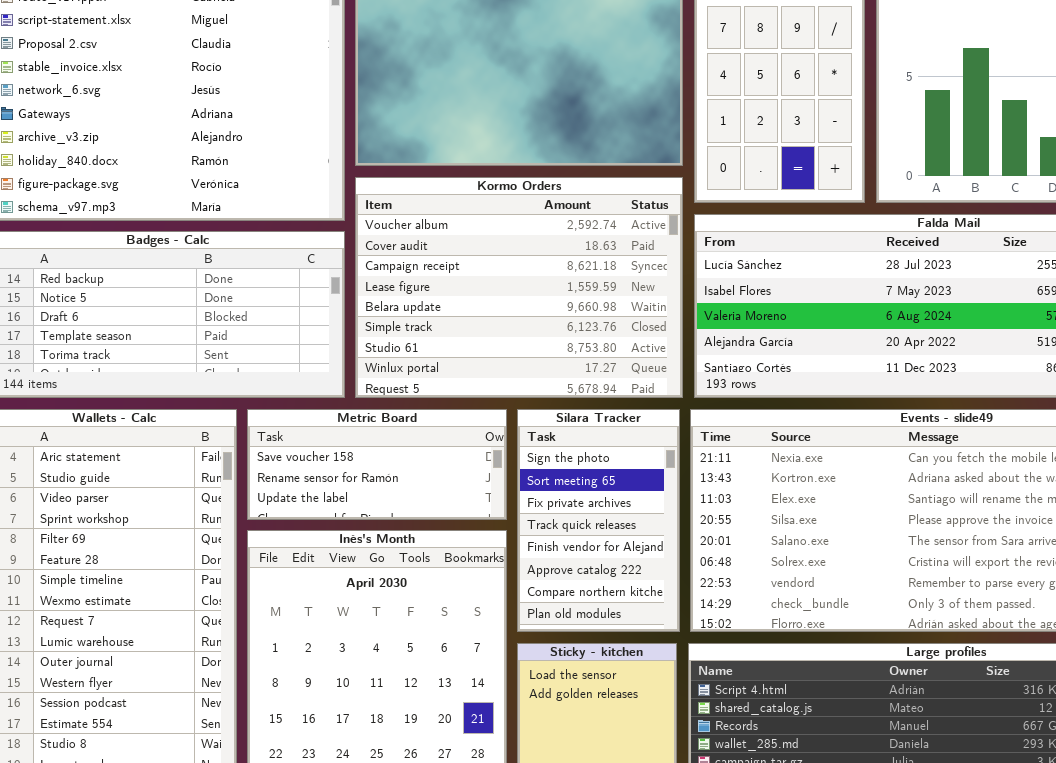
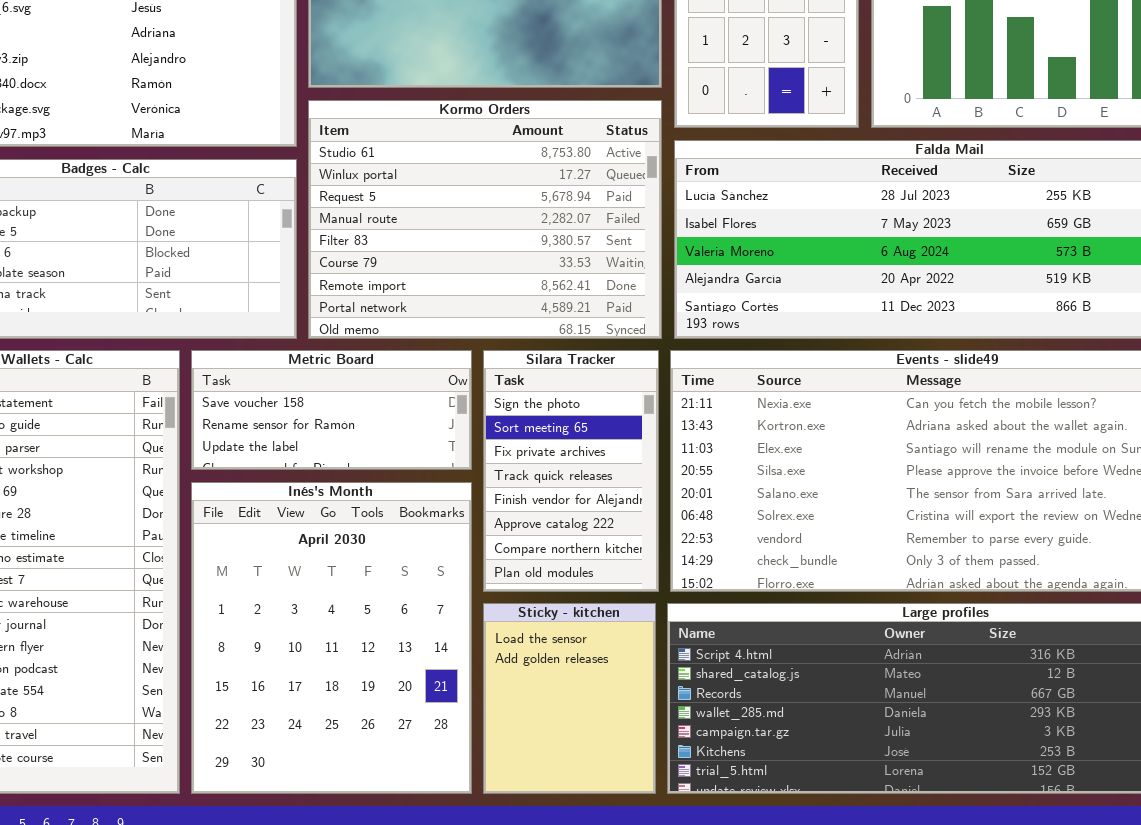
Kormo Orders: [355,177,683,398] -> [308,100,662,339], scrolled down 6 rows

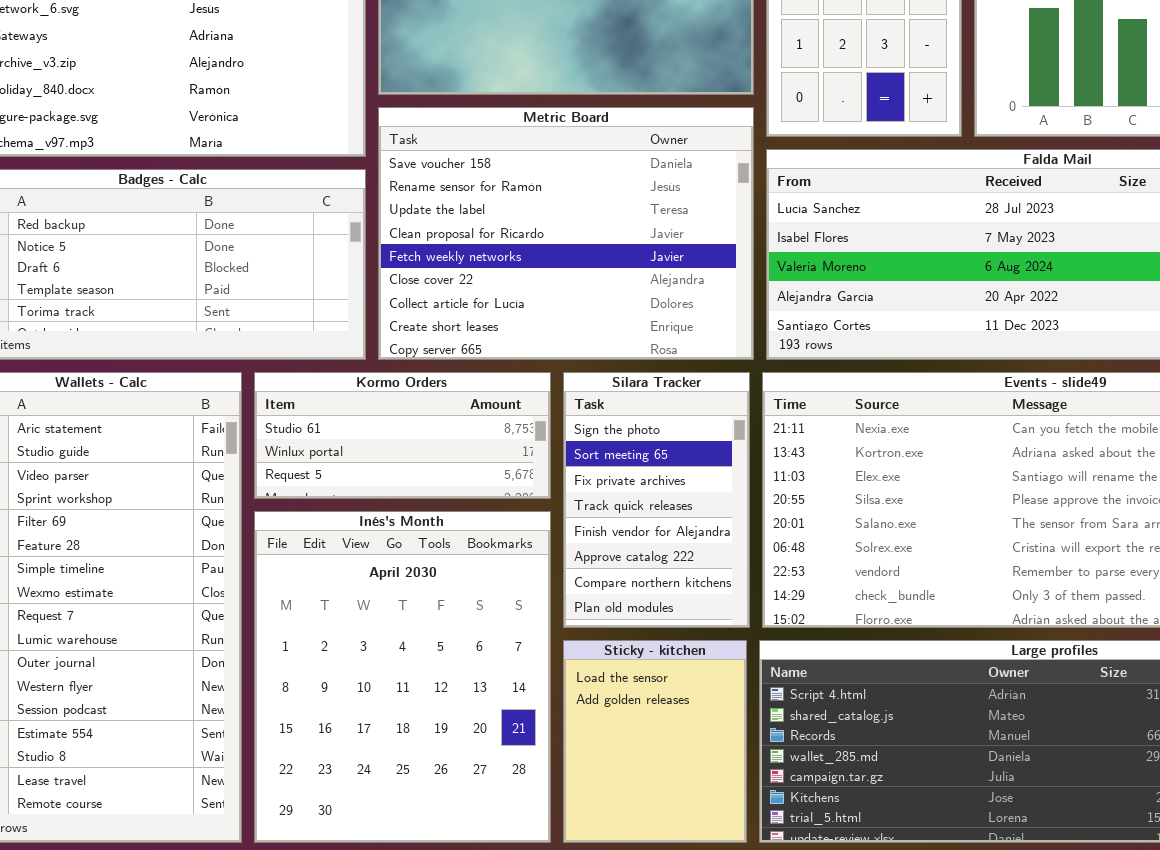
Kormo Orders: [308,100,662,339] -> [254,372,551,499], moved, resized
Metric Board: [191,350,472,470] -> [378,107,754,360], moved, resized

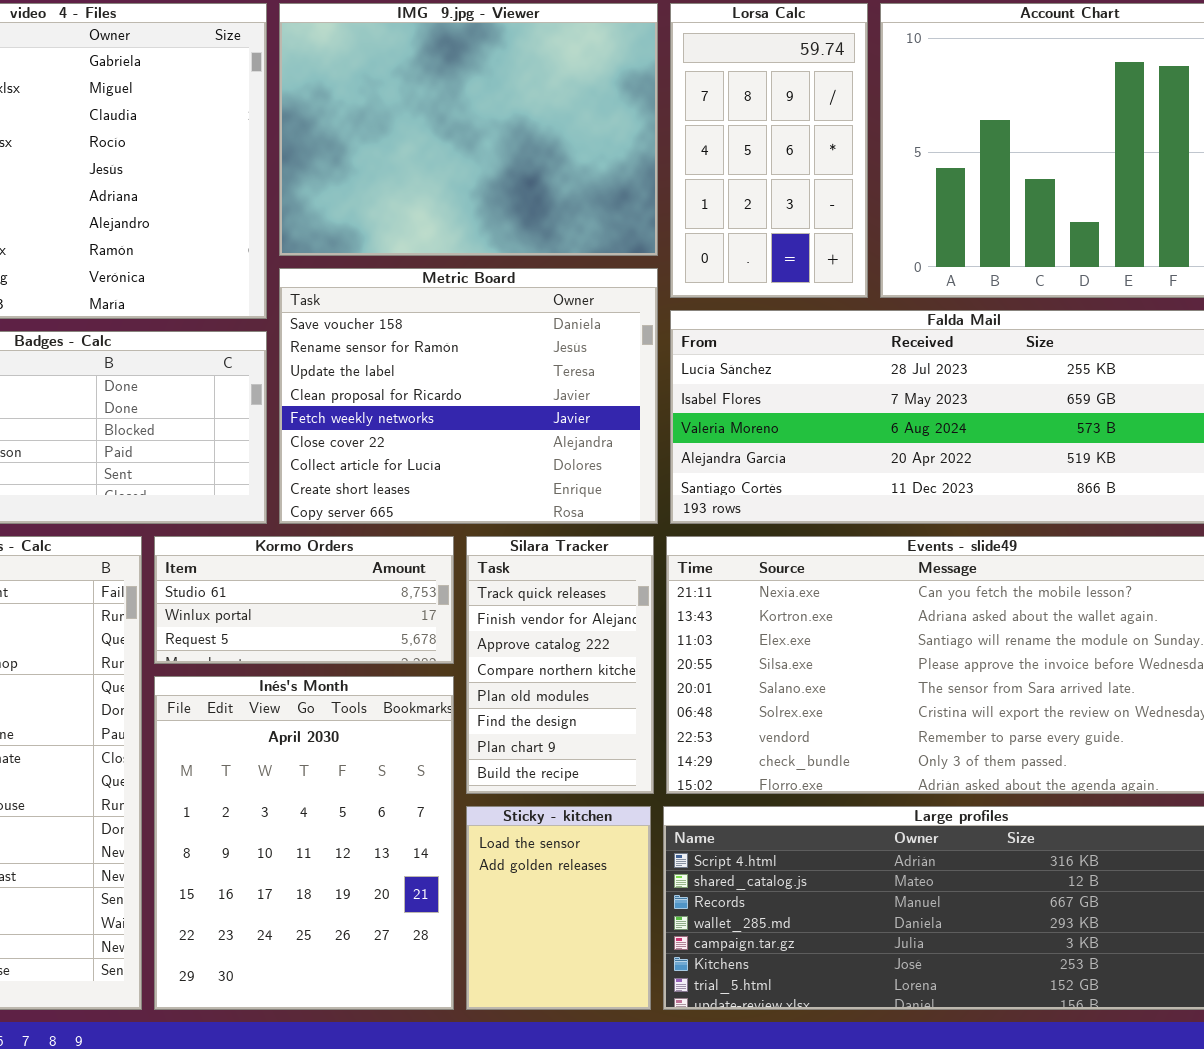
Silara Tracker: [563,372,750,628] -> [466,536,654,794], scrolled down 3 rows

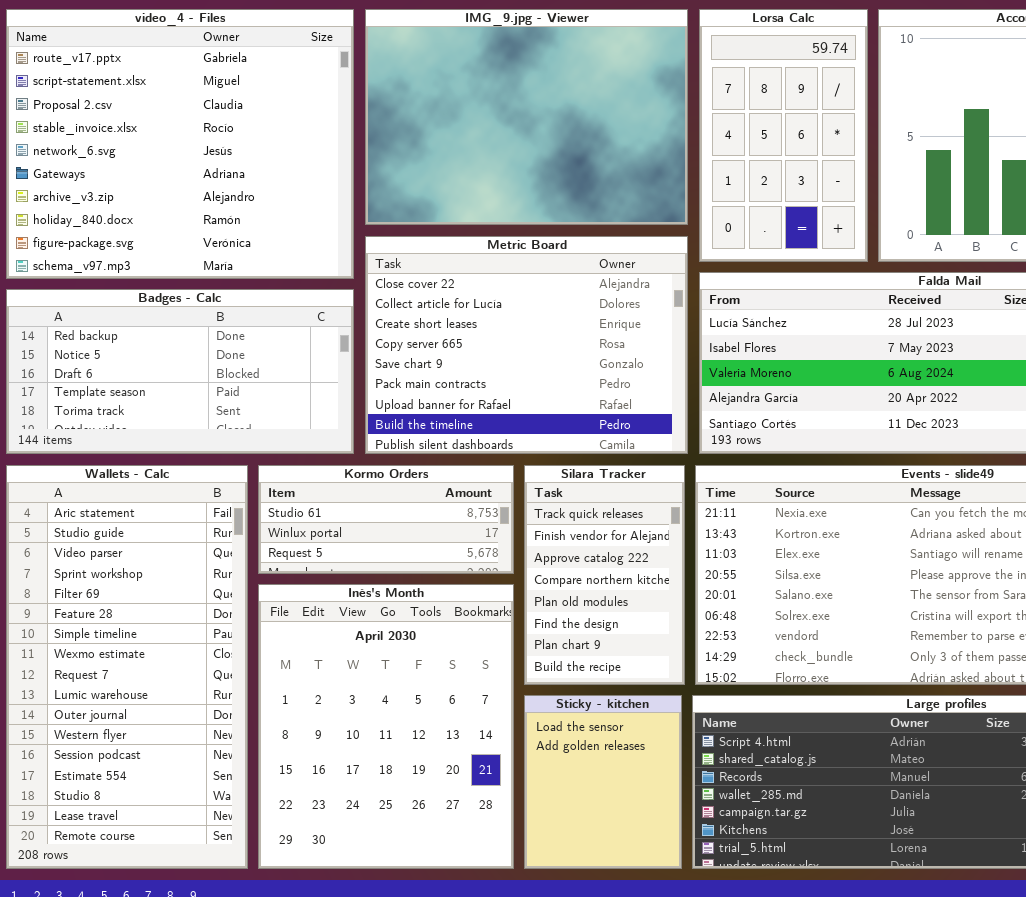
Metric Board: [279,268,658,524] -> [365,236,688,454], scrolled down 5 rows

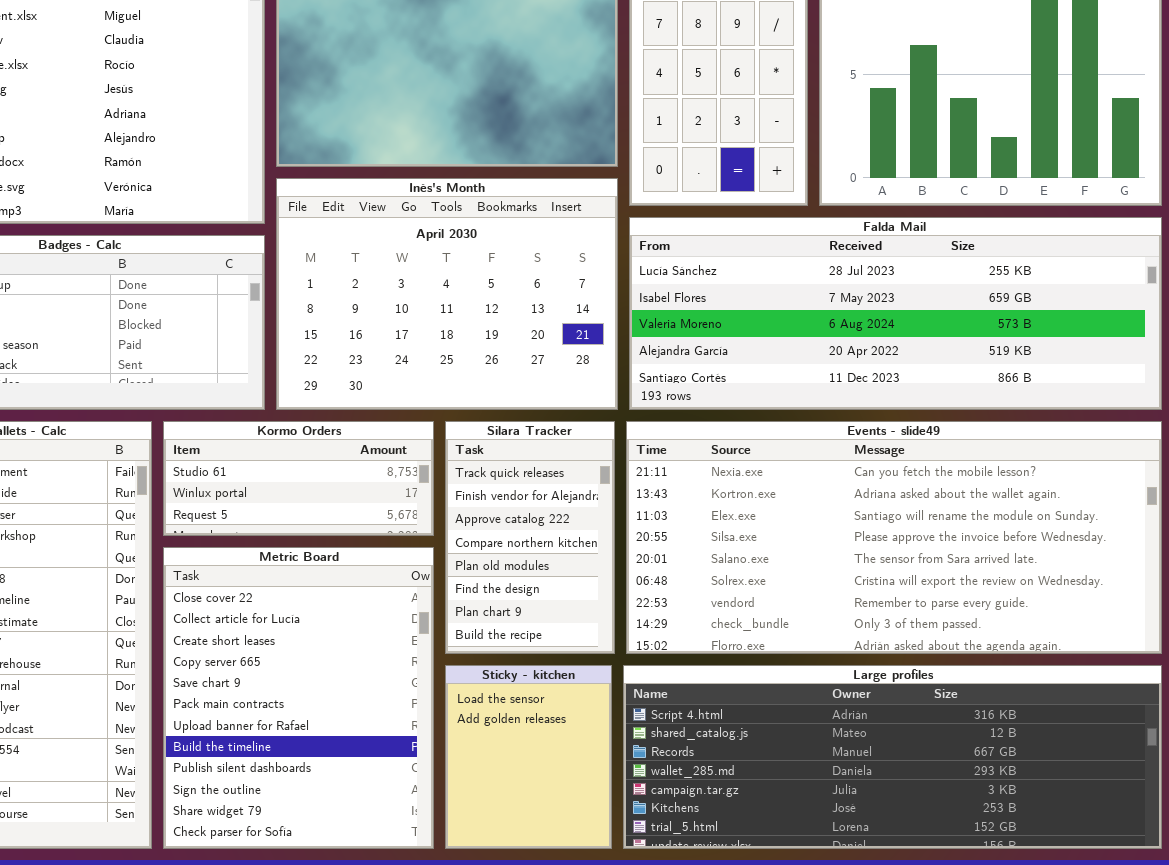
Metric Board: [365,236,688,454] -> [163,547,434,849], moved, resized
Inés's Month: [258,584,514,869] -> [276,178,618,410], moved, resized

